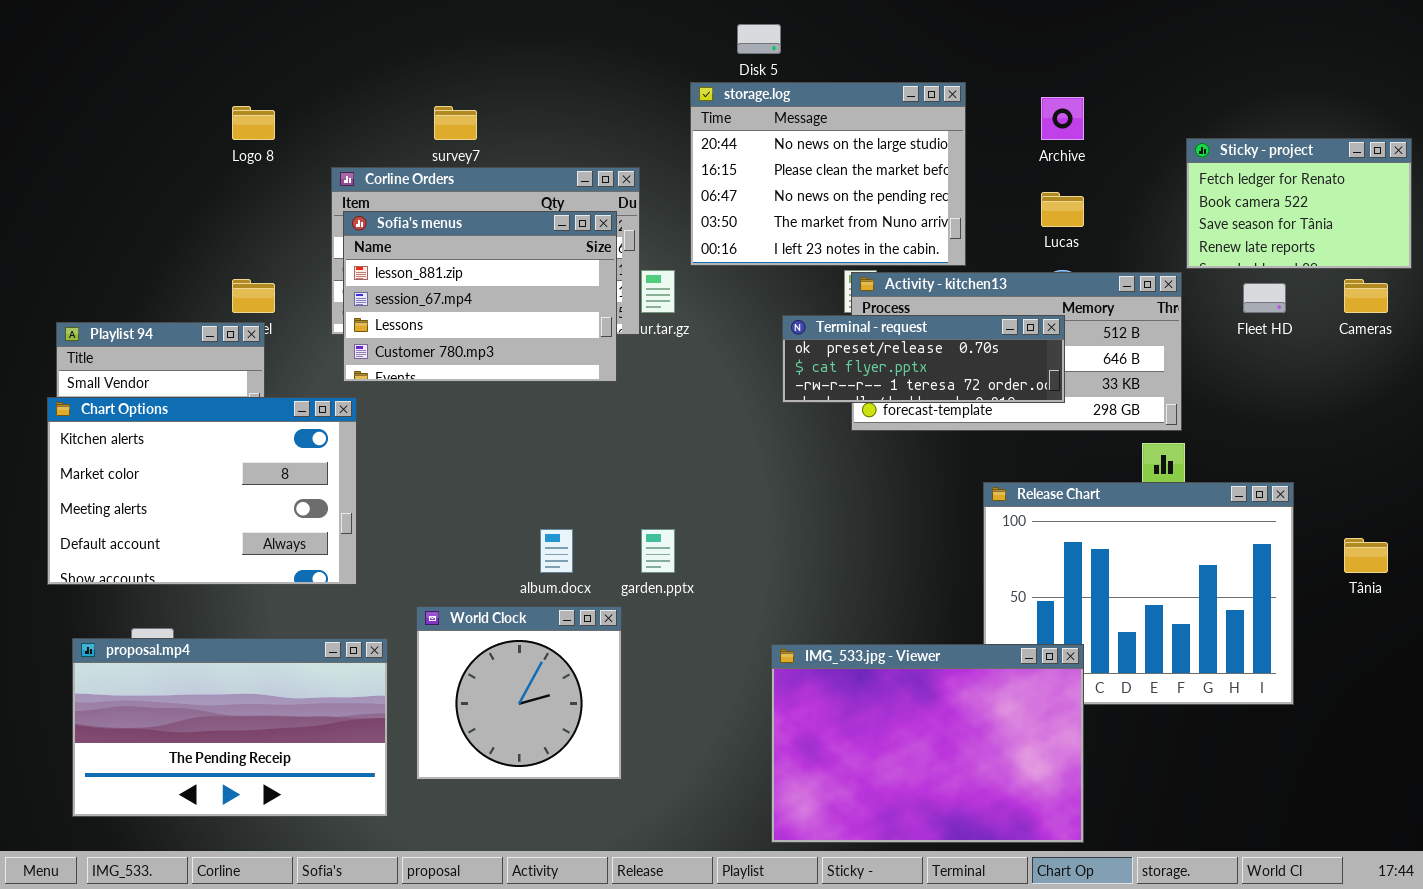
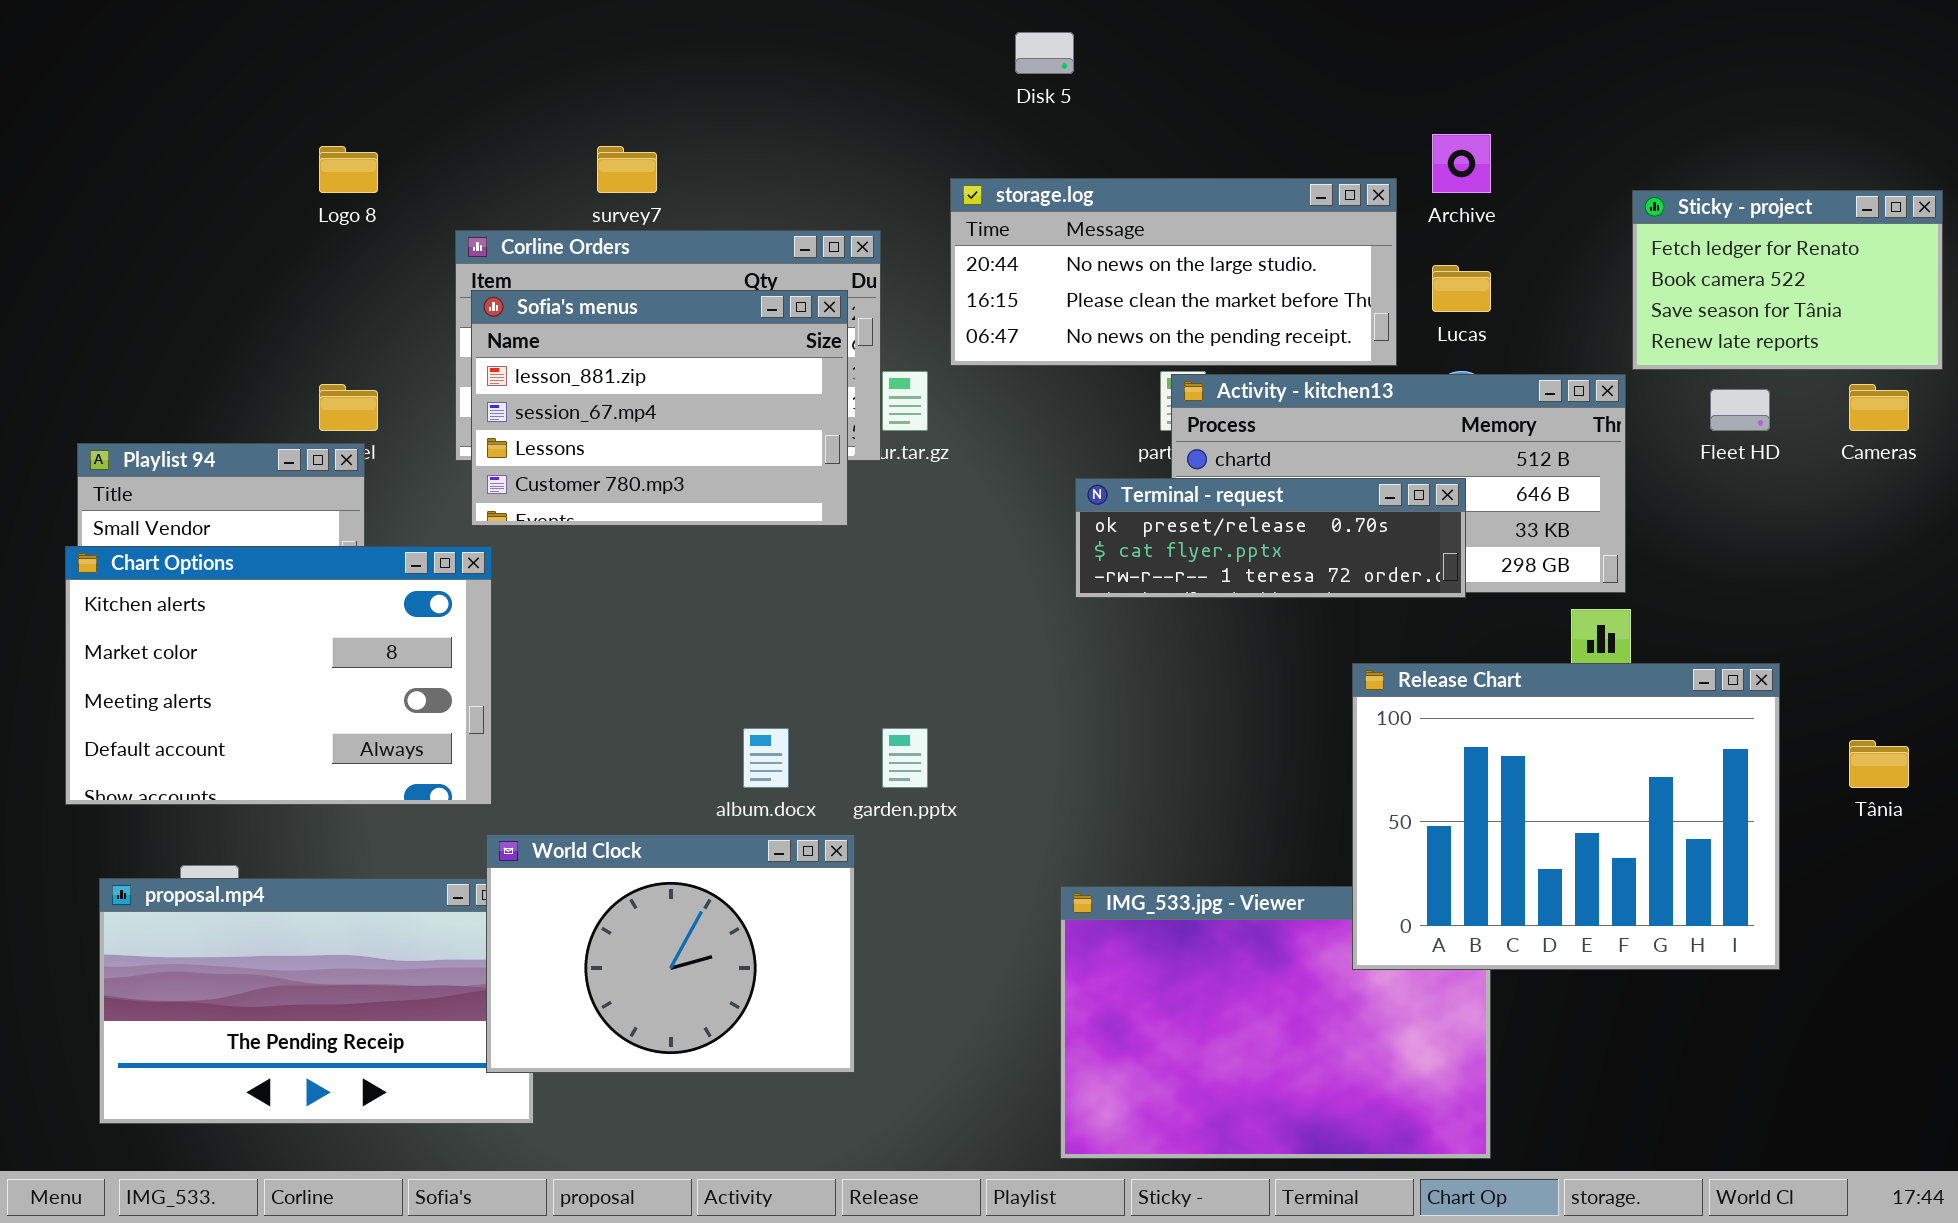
storage.log: [690,82,966,266] -> [950,178,1397,366], resized
Terminal - request: [782,315,1065,403] -> [1075,478,1466,598], moved
Release Chart: [983,482,1294,705] -> [1352,663,1780,970], raised
World Clock: [416,606,622,780] -> [486,834,855,1073], resized

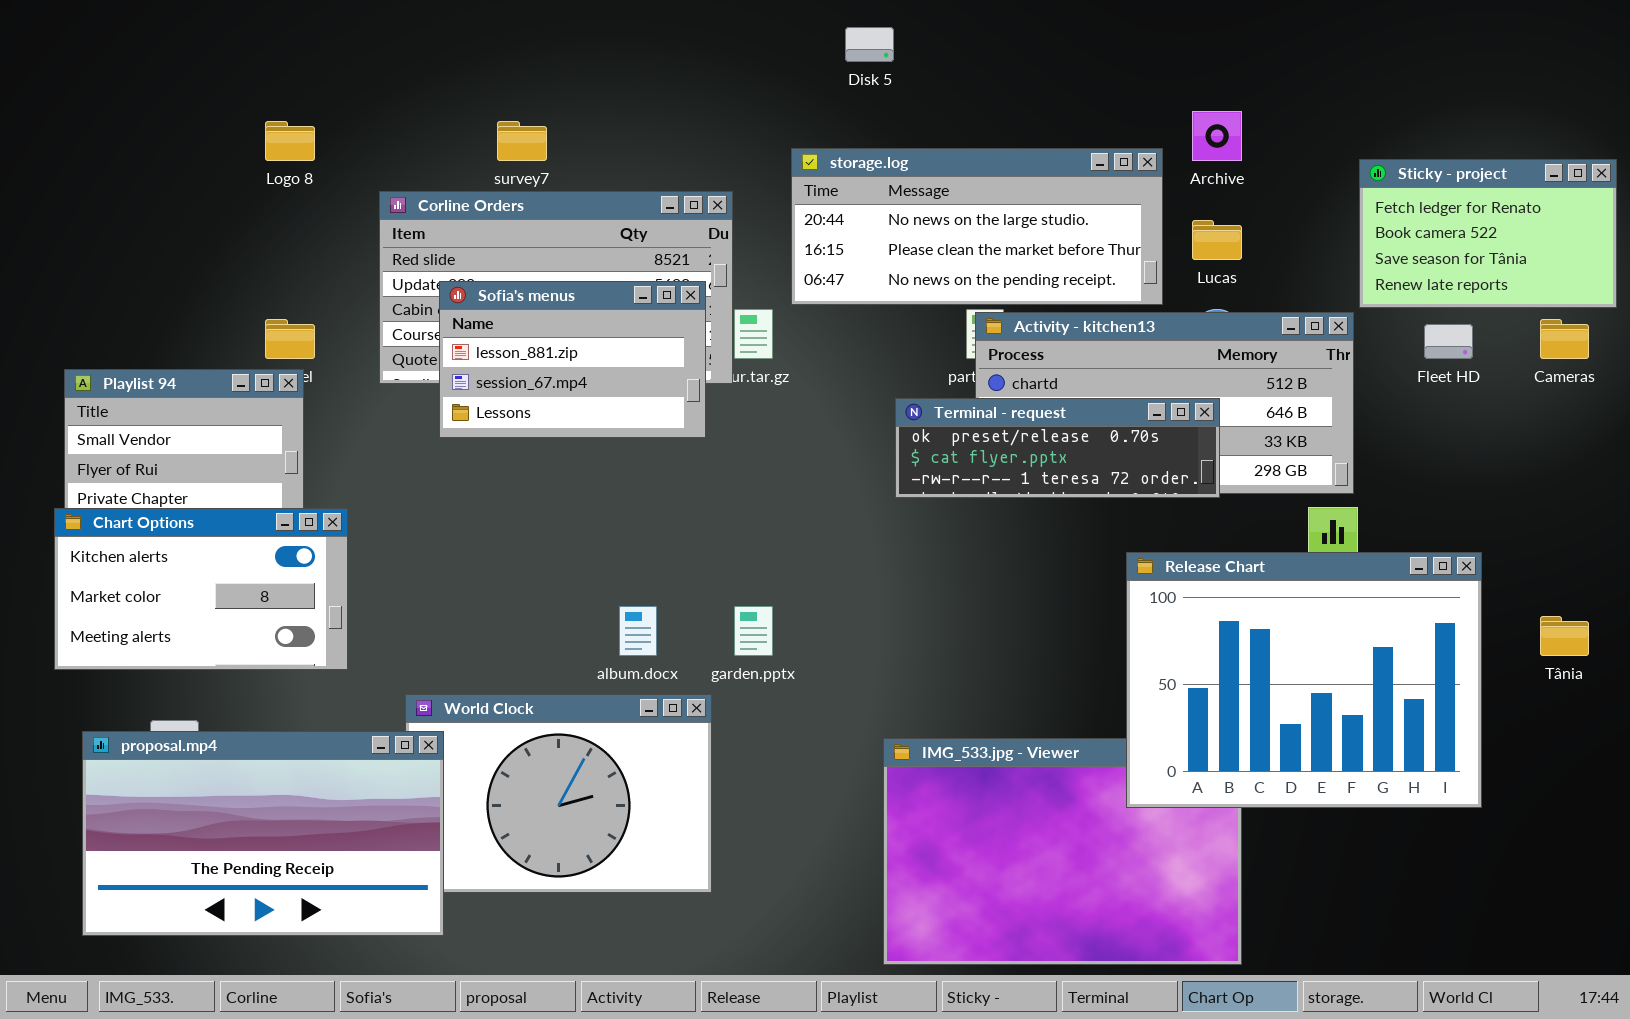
Sofia's menus: [471,290,848,526] -> [439,281,706,438], resized
Chart Options: [65,546,492,805] -> [54,508,348,670], resized
proposal.mp4: [99,878,534,1124] -> [82,731,444,936], raised

